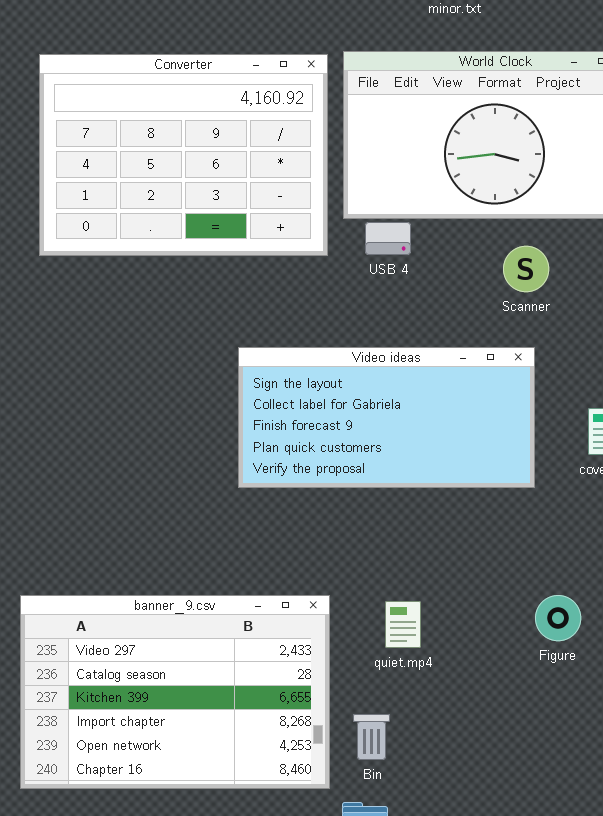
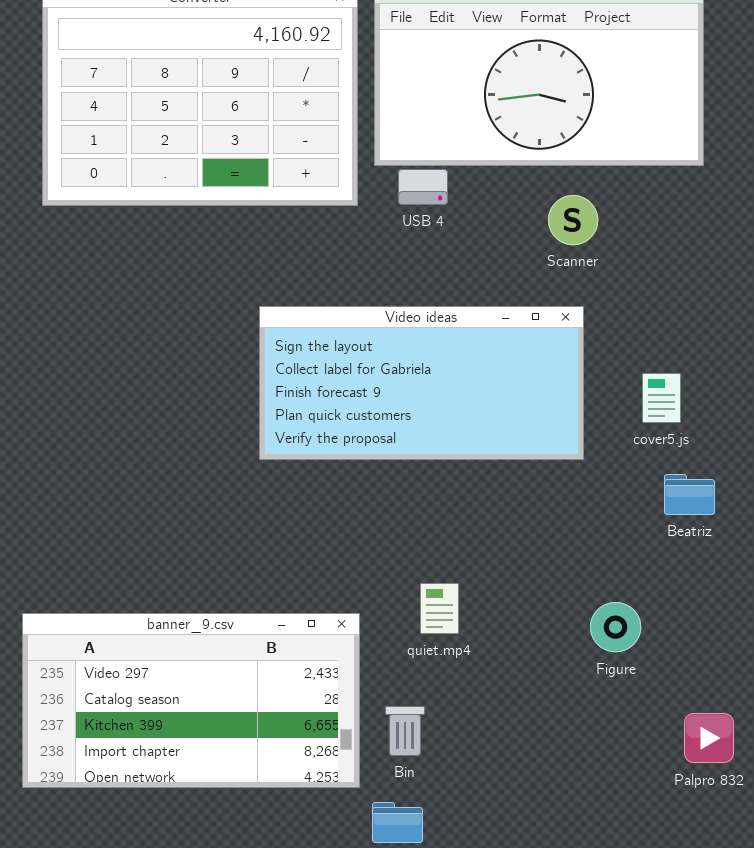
banner_9.csv: [20,595,330,789] -> [22,613,360,788], resized
Figure: [535,595,581,641] -> [590,602,641,652], moved

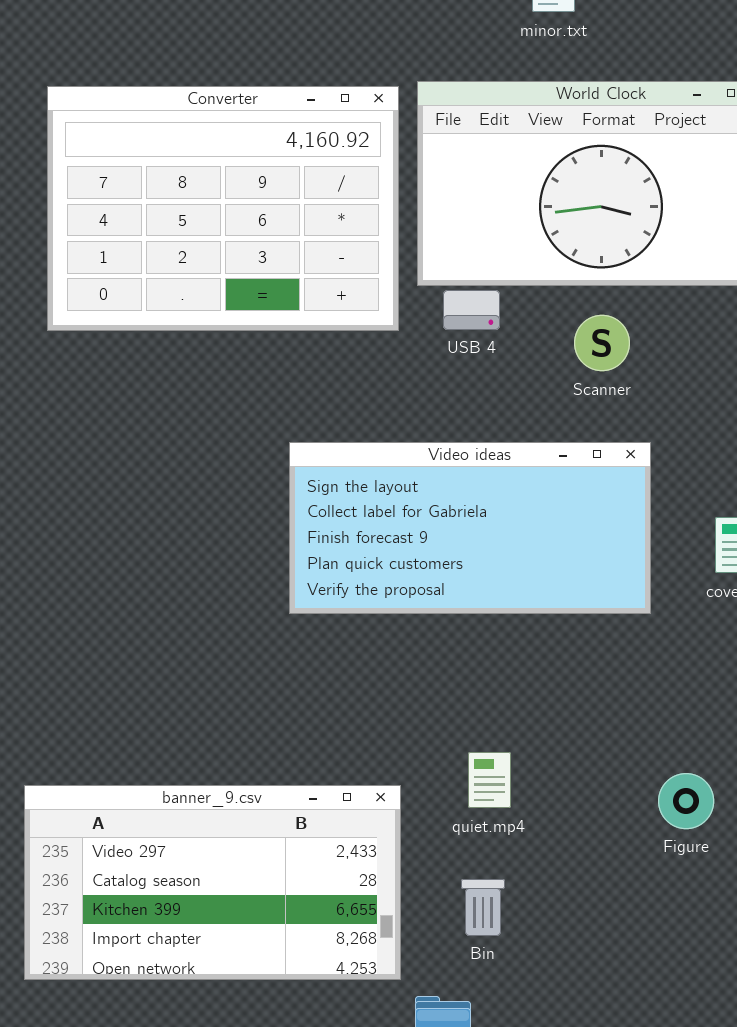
Scanner: [548,195,598,245] -> [574,315,630,371], moved
Bin: [385,706,425,756] -> [461,879,505,936], moved

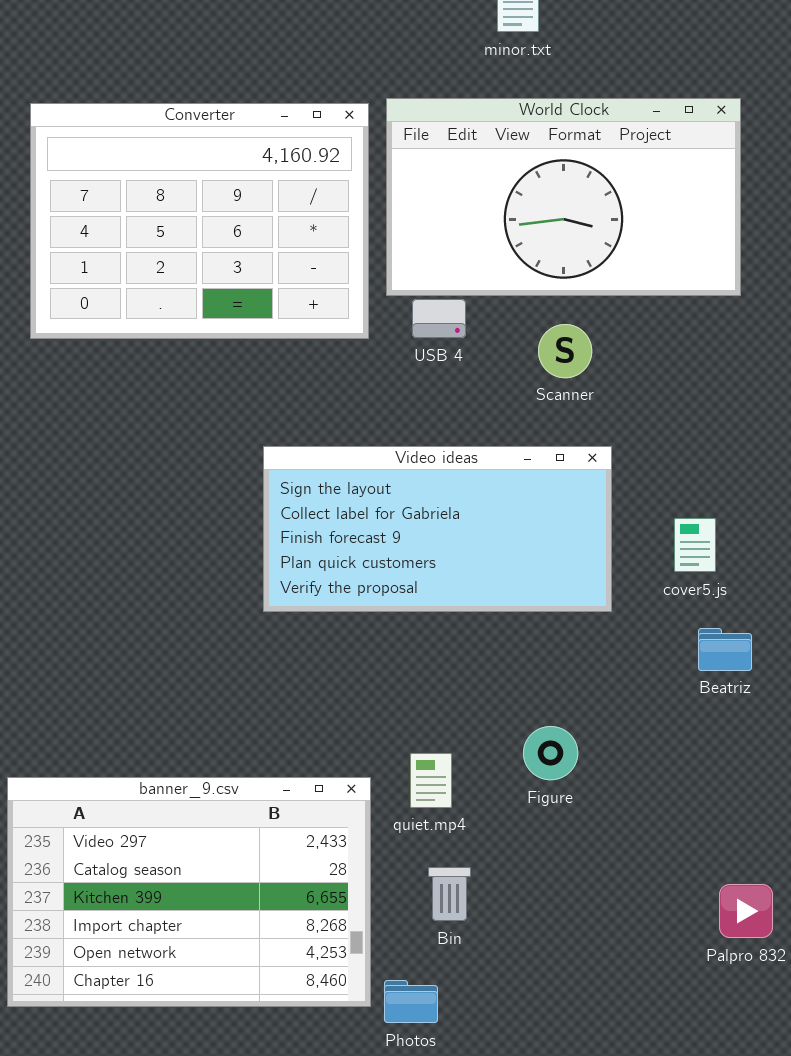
quiet.mp4: [468,752,511,808] -> [410,753,452,808], moved
Figure: [658,773,714,829] -> [523,726,578,780], moved
banner_9.csv: [24,785,401,980] -> [7,777,371,1007], resized

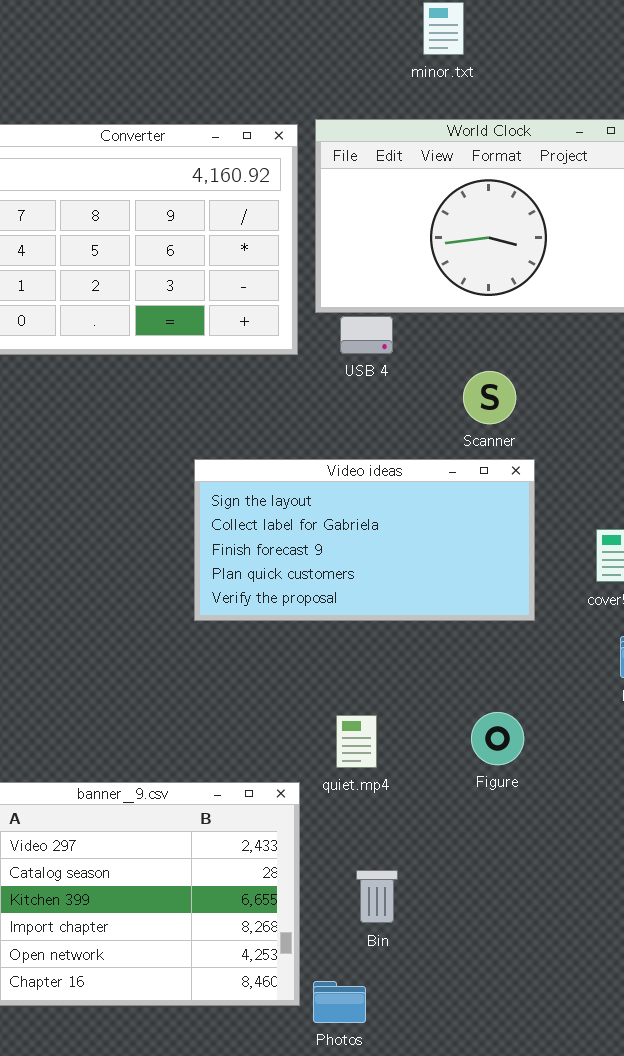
Scanner: [538,324,592,378] -> [463,371,516,424], moved
Figure: [523,726,578,780] -> [471,712,524,765], moved
quiet.mp4: [410,753,452,808] -> [336,715,377,768], moved

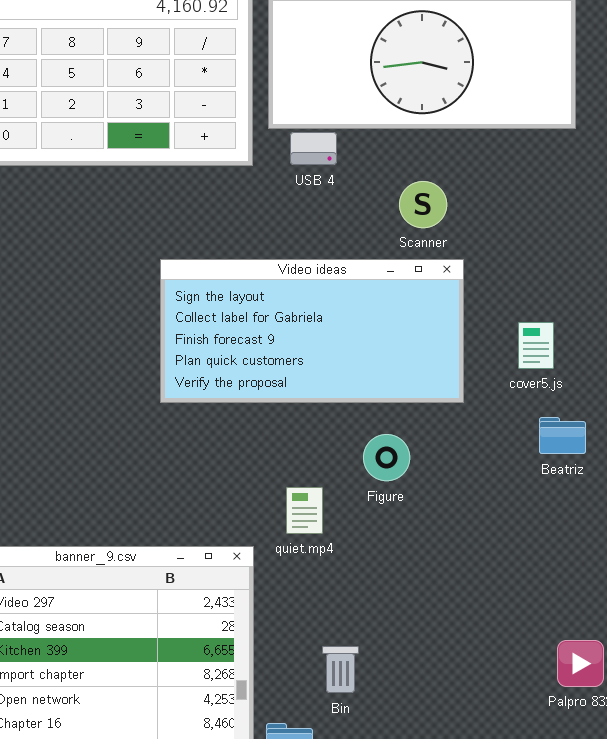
Figure: [471,712,524,765] -> [363,434,410,481], moved
Bin: [356,870,398,923] -> [322,646,359,693], moved

